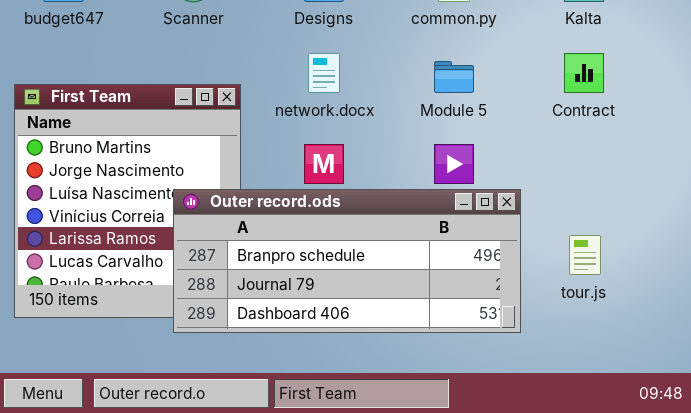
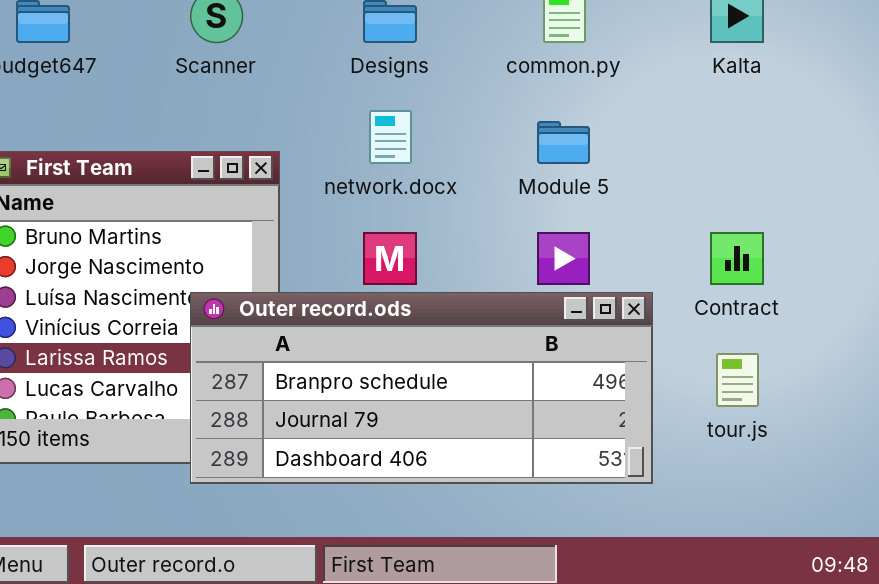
Contract: [564,53,604,93] -> [710,232,764,285], moved

